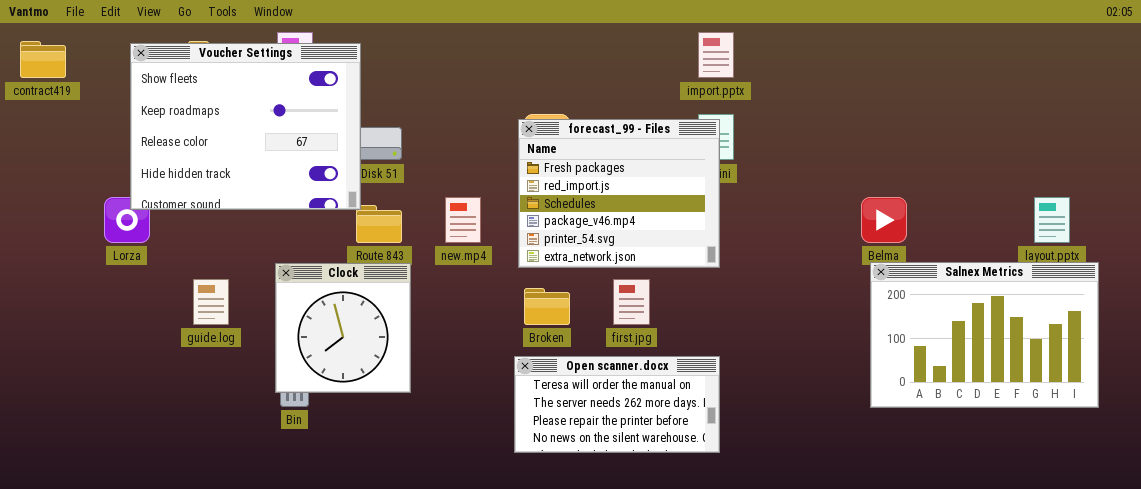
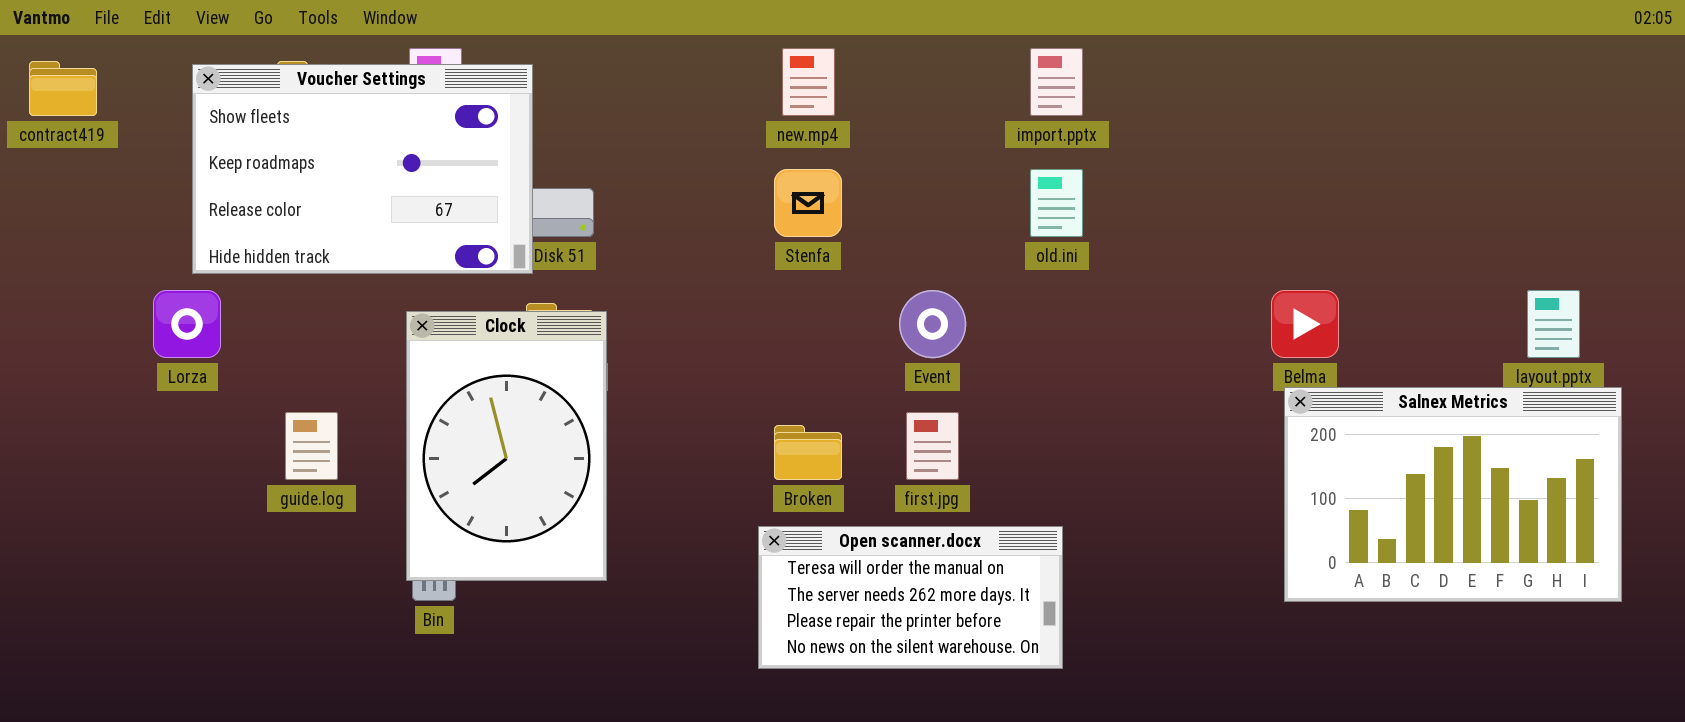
Voucher Settings: [130,43,361,210] -> [192,64,533,274], resized
forecast_99 - Files: [518,119,720,268] -> none, closed
new.mp4: [445,197,481,243] -> [782,48,835,116], moved
Clock: [275,263,411,393] -> [406,311,607,581], resized

